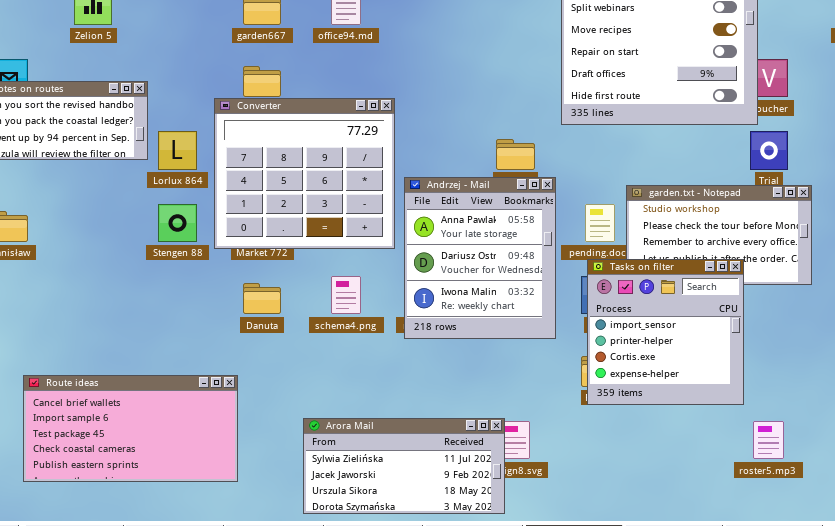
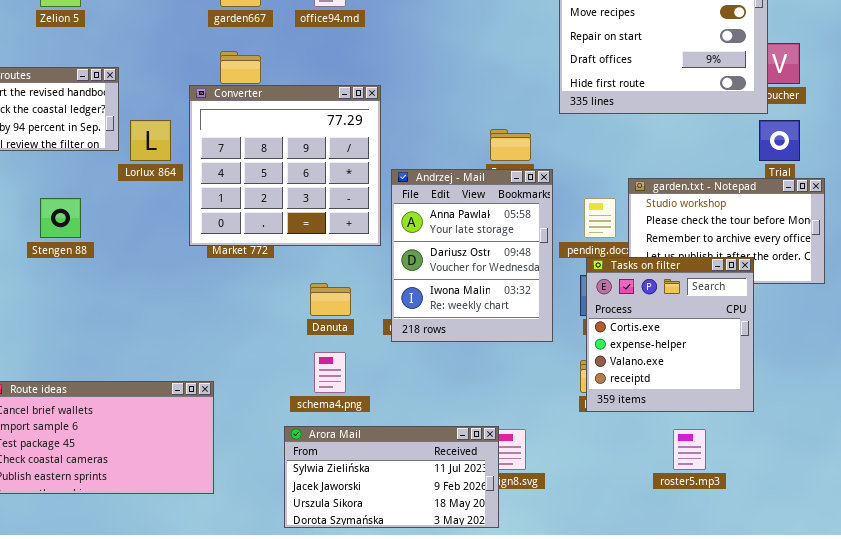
Stengen 88: [158,204,197,242] -> [40,198,81,238], moved
Tasks on filter: [587,259,744,405] -> [586,257,754,412], scrolled down 2 rows
schema4.png: [331,276,361,314] -> [314,352,346,393], moved
Danuta: [243,283,281,314] -> [310,283,351,316], moved
roster5.mp3: [753,421,784,459] -> [673,429,706,470], moved

